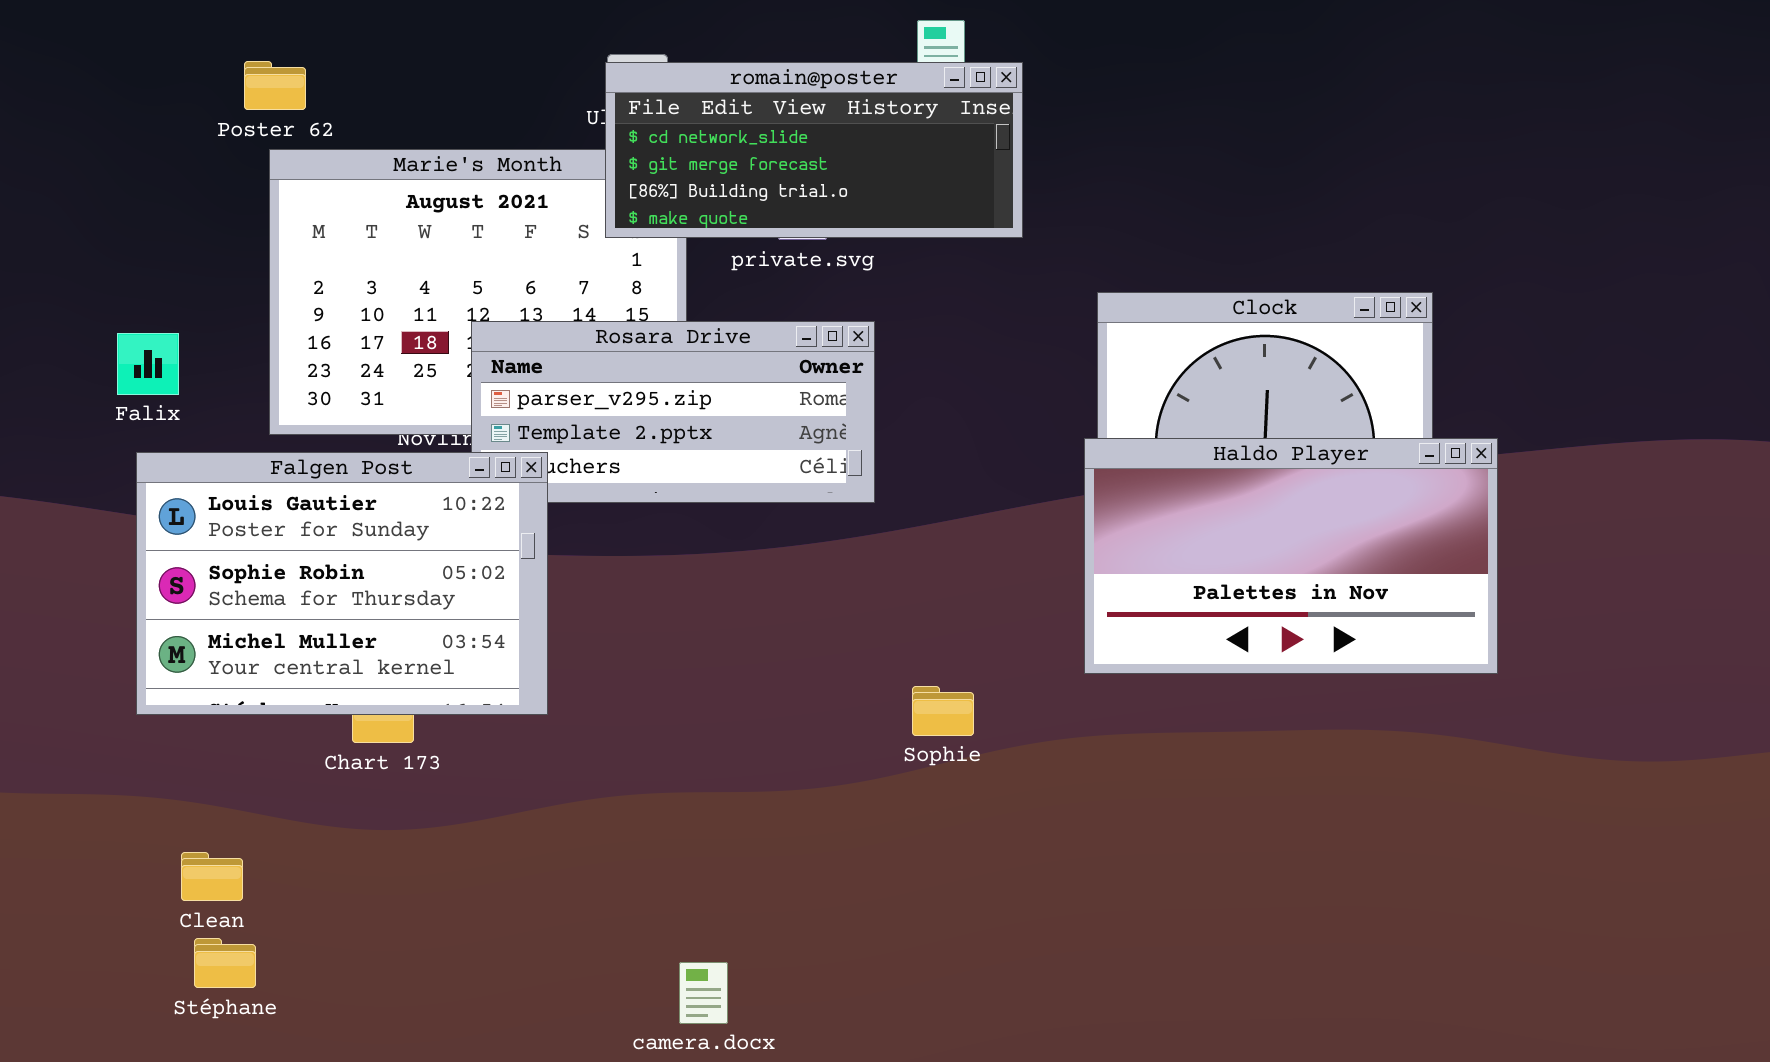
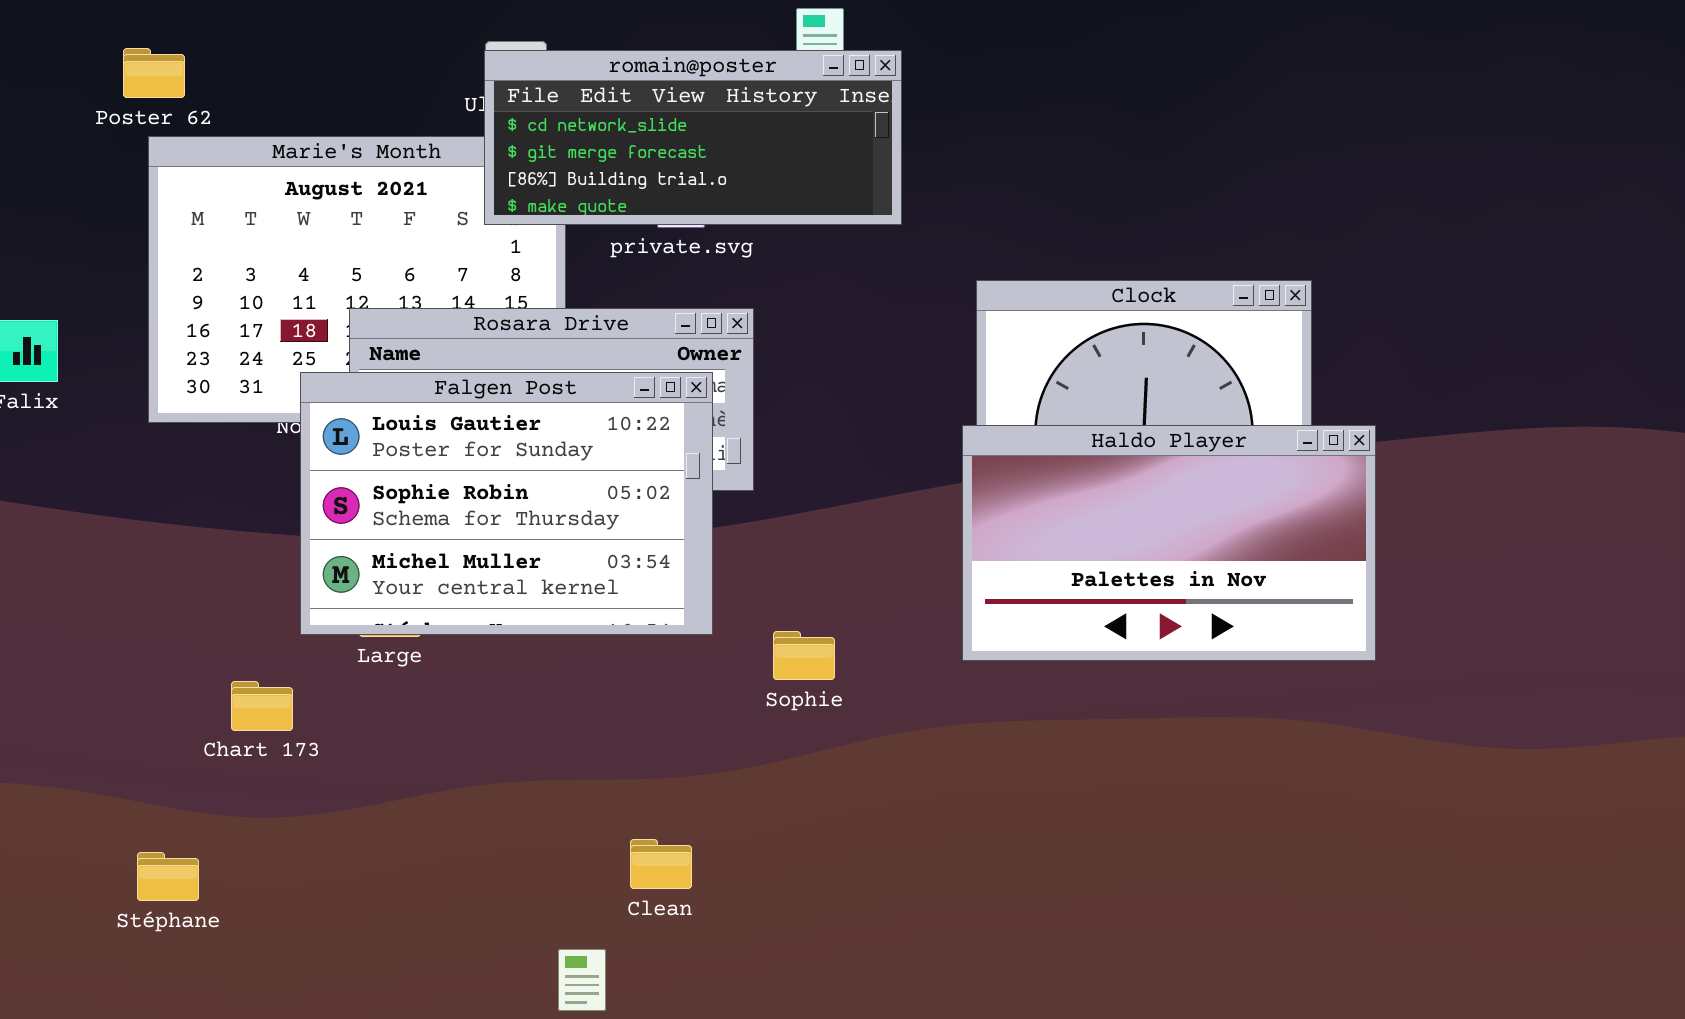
Falgen Post: [136,452,548,715] -> [300,372,713,635], moved
Sophie: [912,686,974,736] -> [773,631,835,680], moved
Clean: [181,852,243,901] -> [630,839,692,889], moved
Stéphane: [194,938,256,988] -> [137,852,199,901], moved

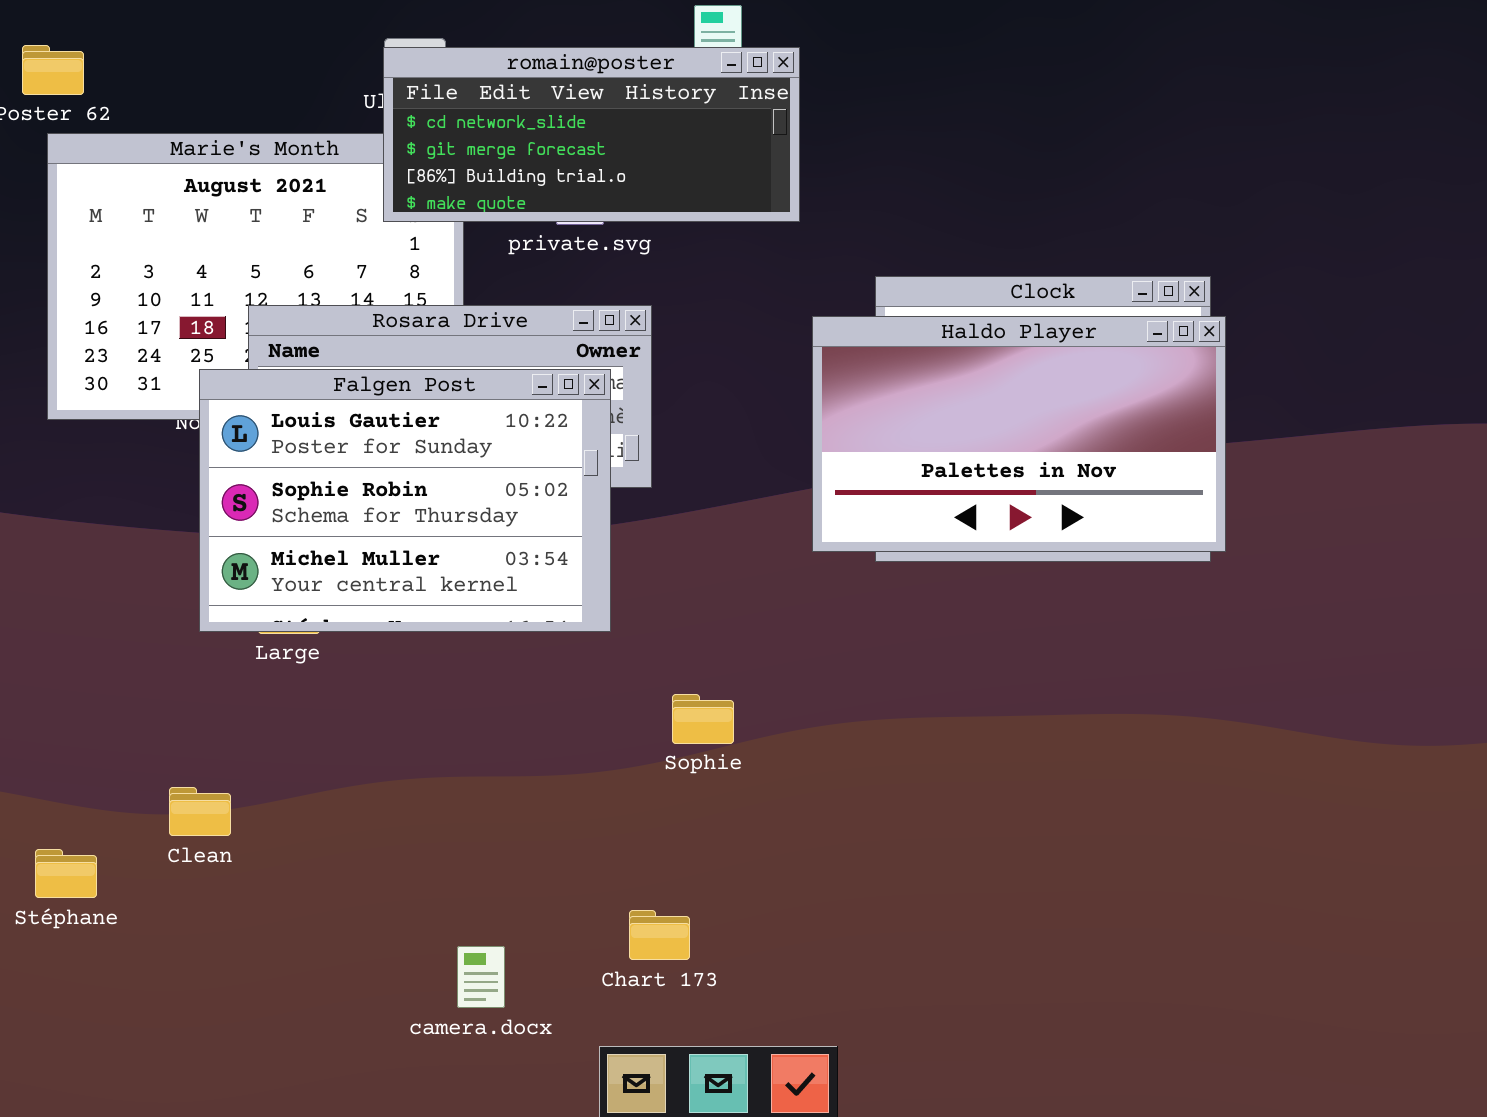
Haldo Player: [962,425,1376,661] -> [812,316,1226,552], moved
Sophie: [773,631,835,680] -> [672,694,734,744], moved
Chart 173: [231,681,293,731] -> [629,910,690,960], moved
Clean: [630,839,692,889] -> [169,787,231,836], moved

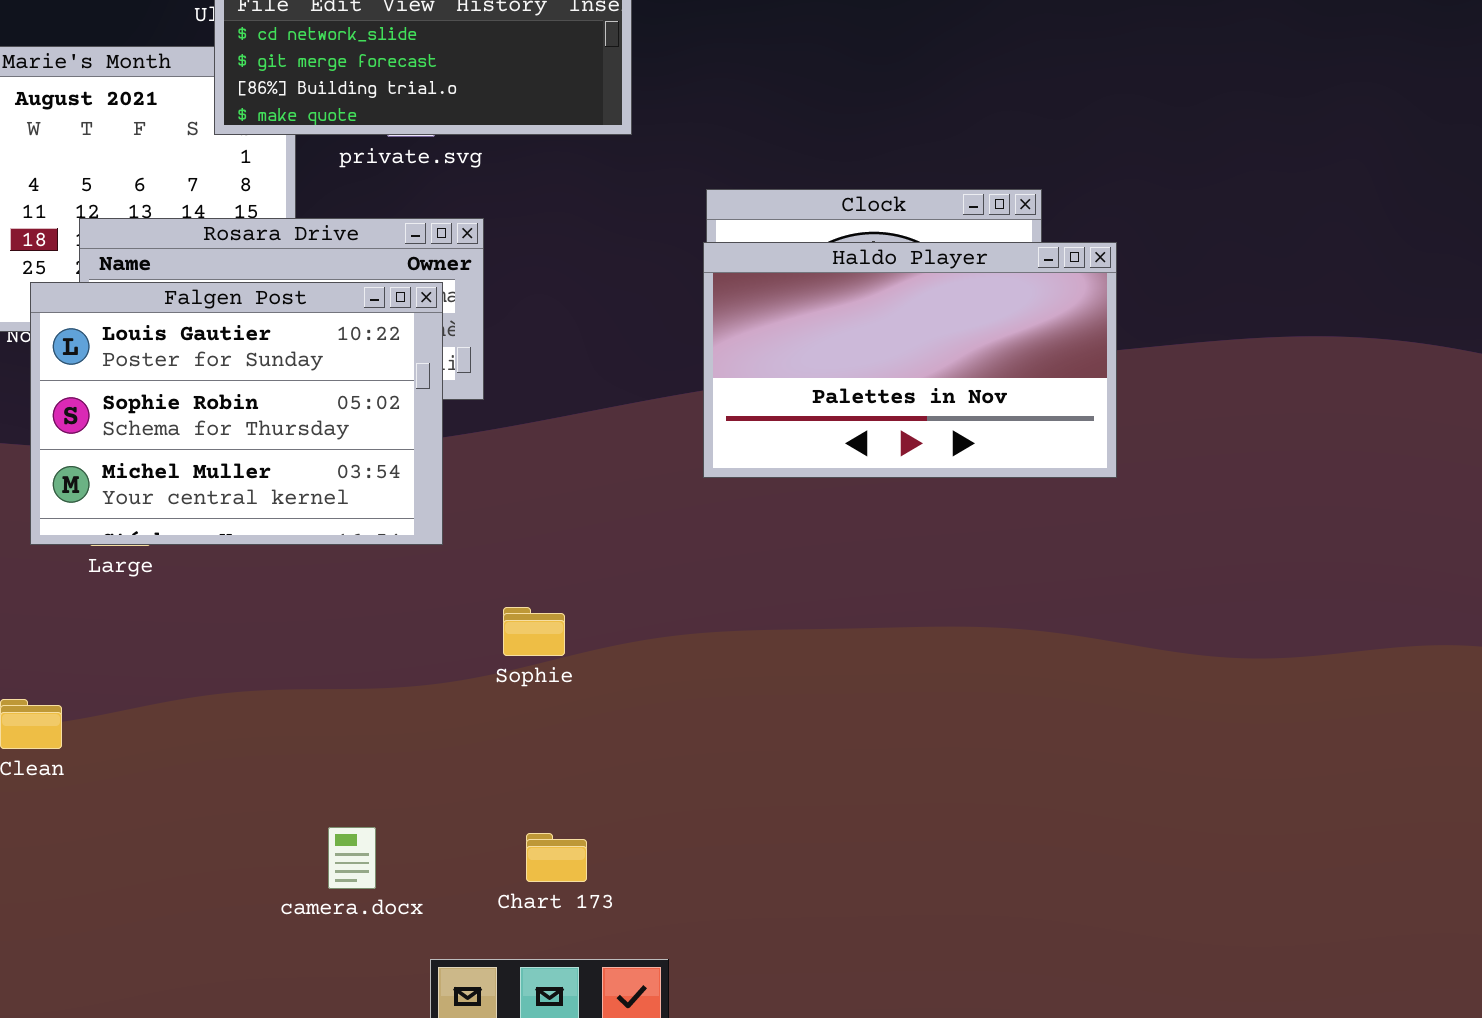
Haldo Player: [812,316,1226,552] -> [703,242,1117,478], moved
Chart 173: [629,910,690,960] -> [526,833,587,882], moved
camera.docx: [457,946,505,1008] -> [328,827,376,889], moved

